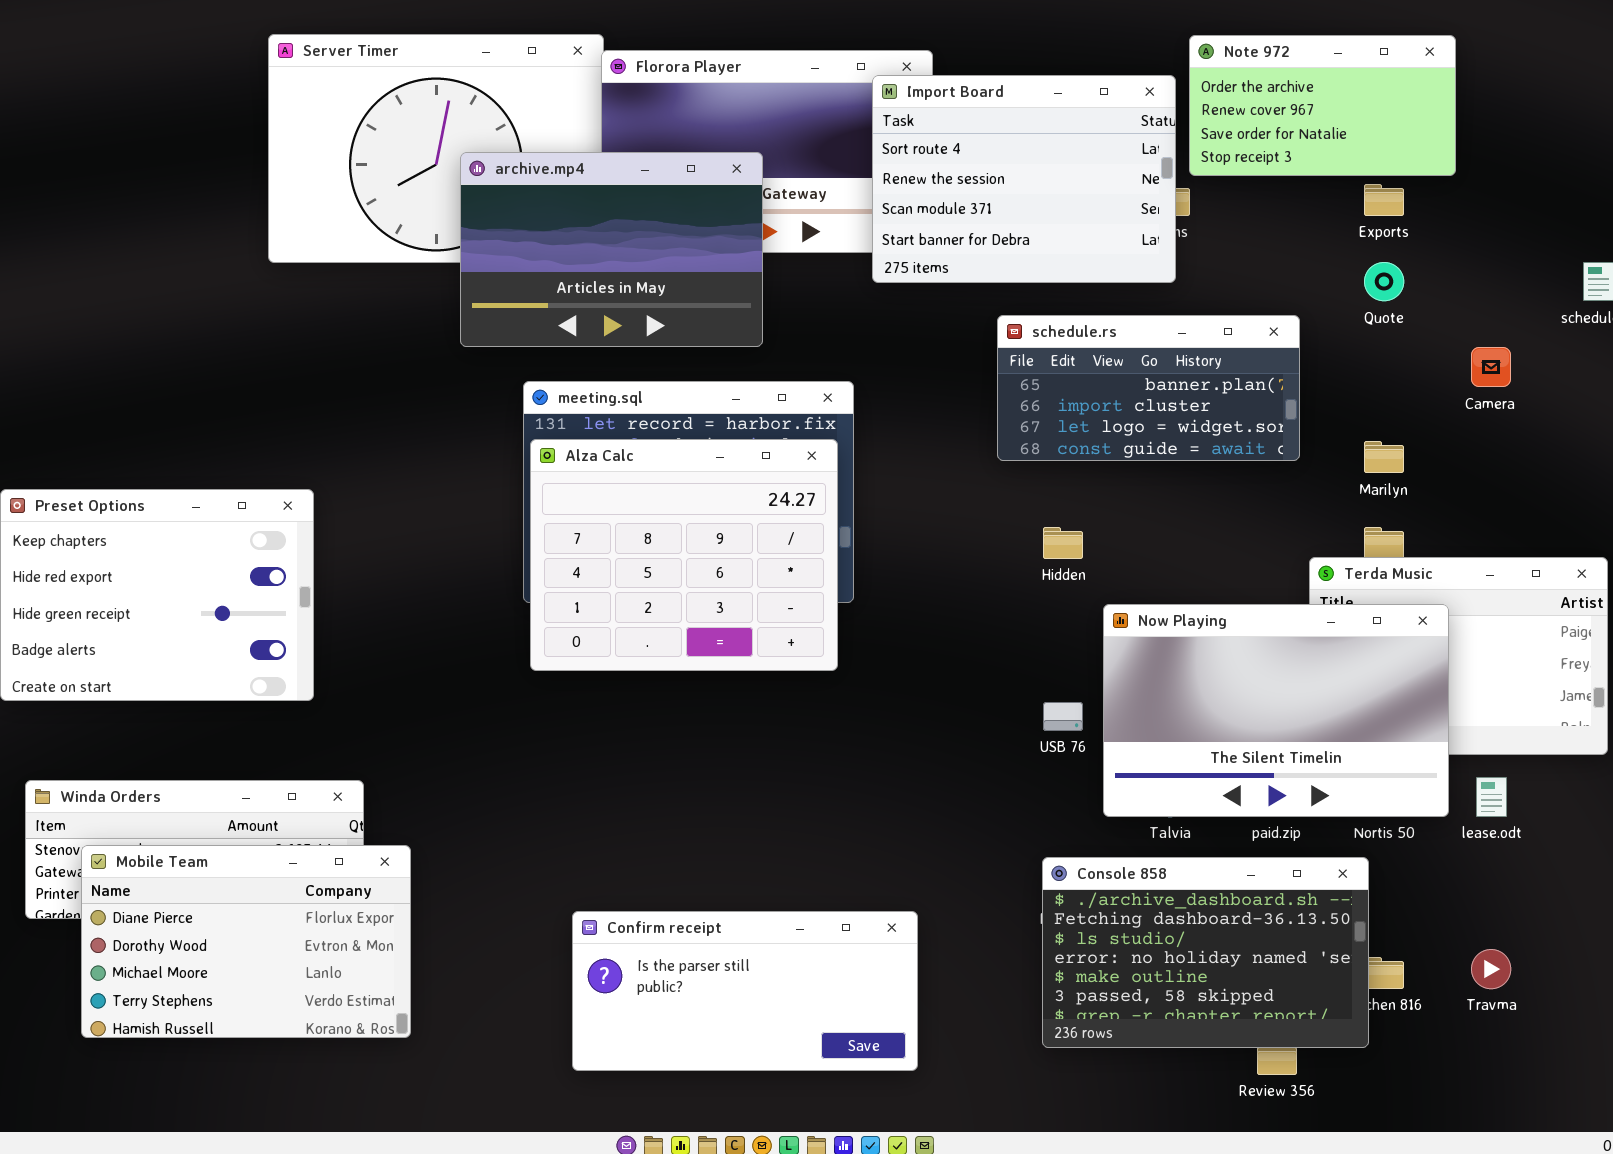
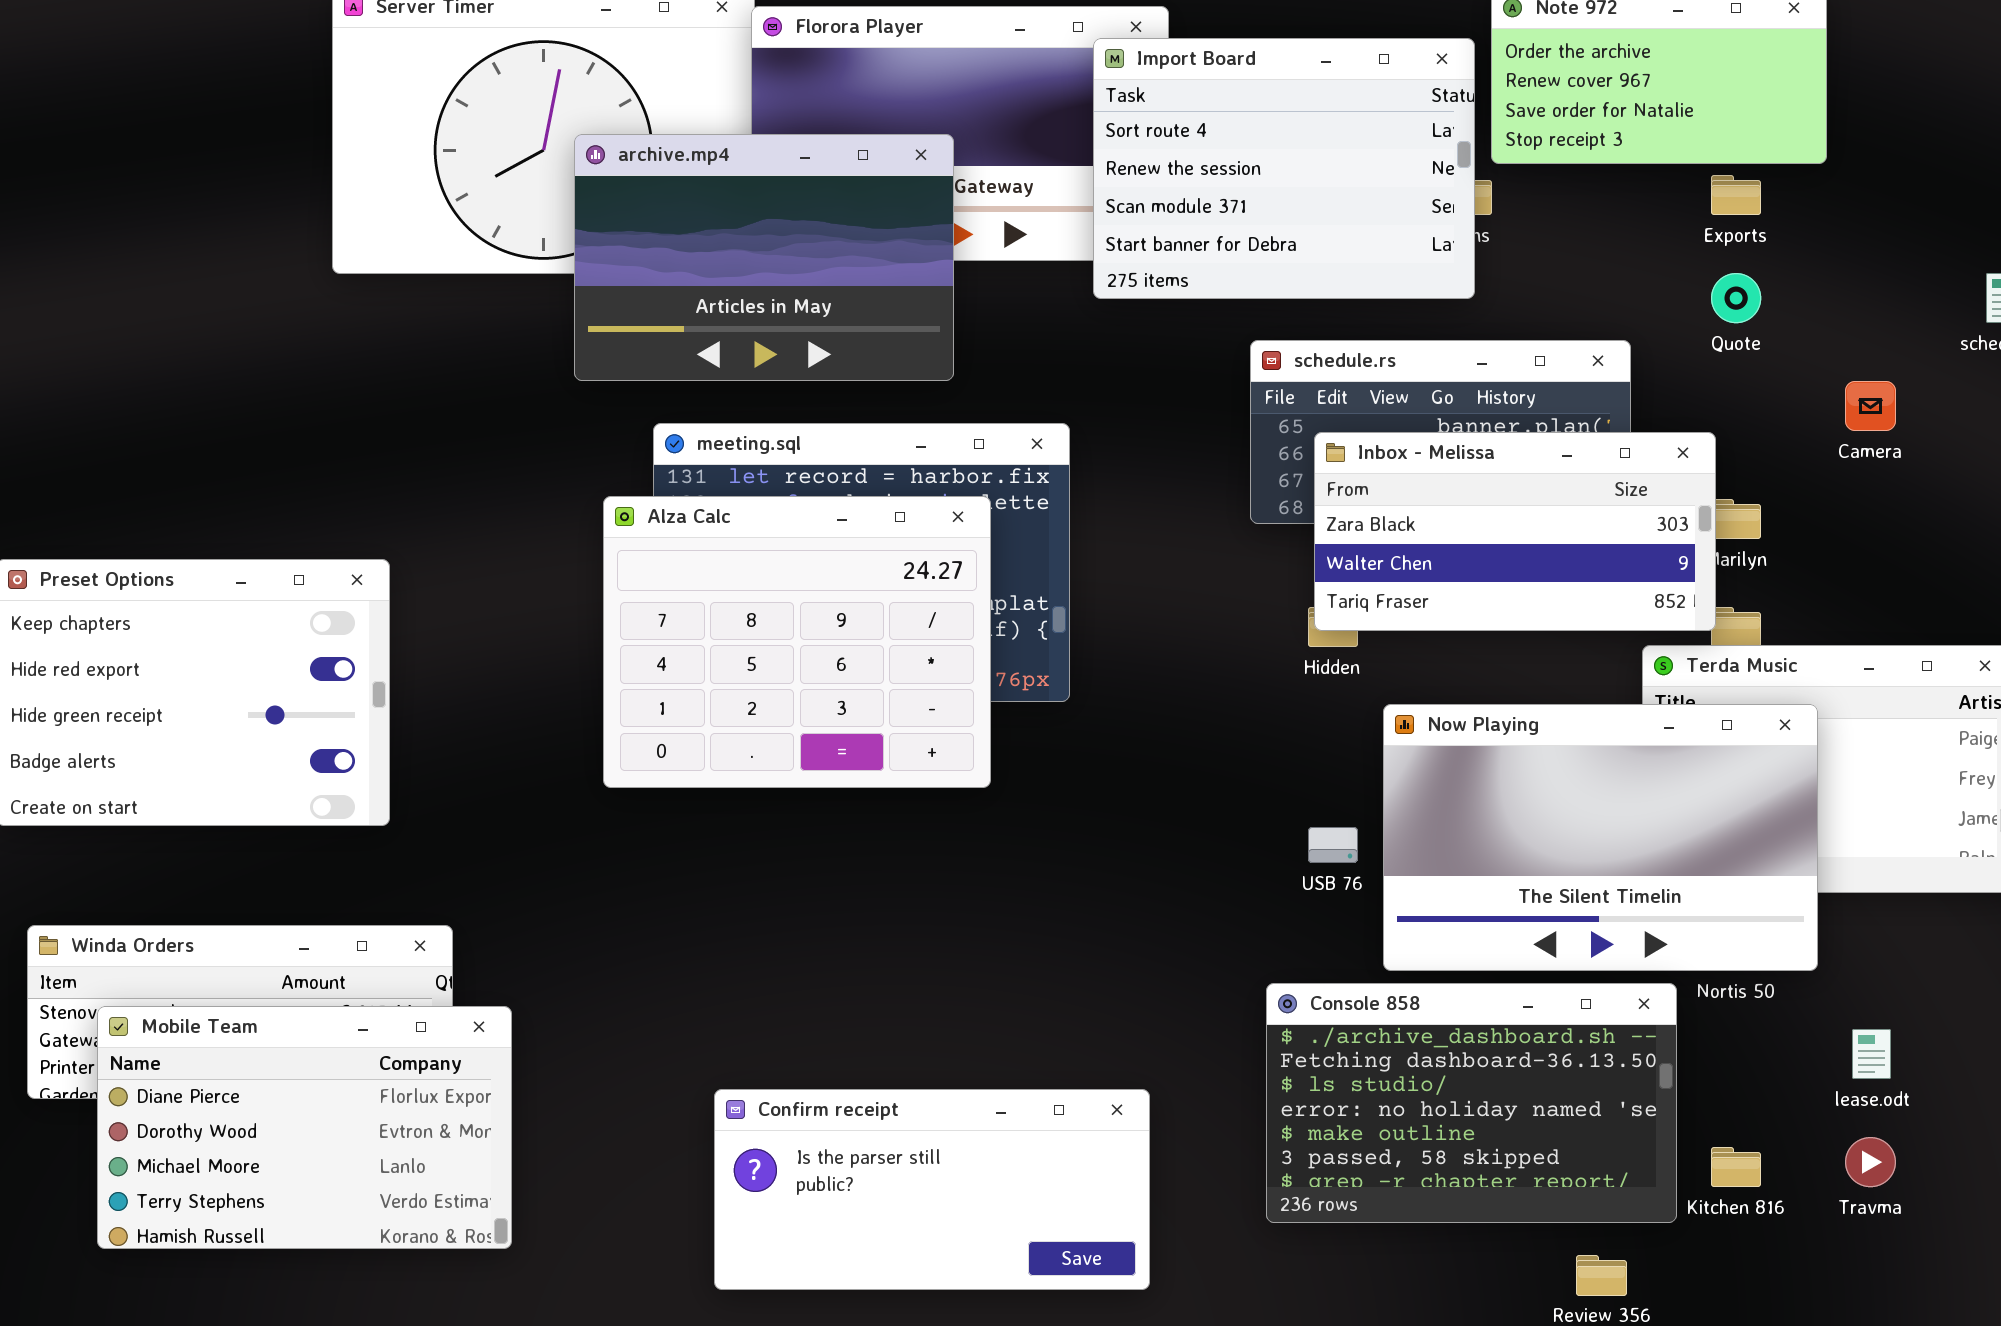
Inbox - Melissa: none -> [1314,432,1716,631], opened
Alza Calc: [530,439,838,671] -> [603,496,991,788], moved
lease.odt: [1476,777,1507,817] -> [1852,1029,1891,1079], moved
Console 858: [1042,857,1369,1048] -> [1266,983,1677,1223], moved

